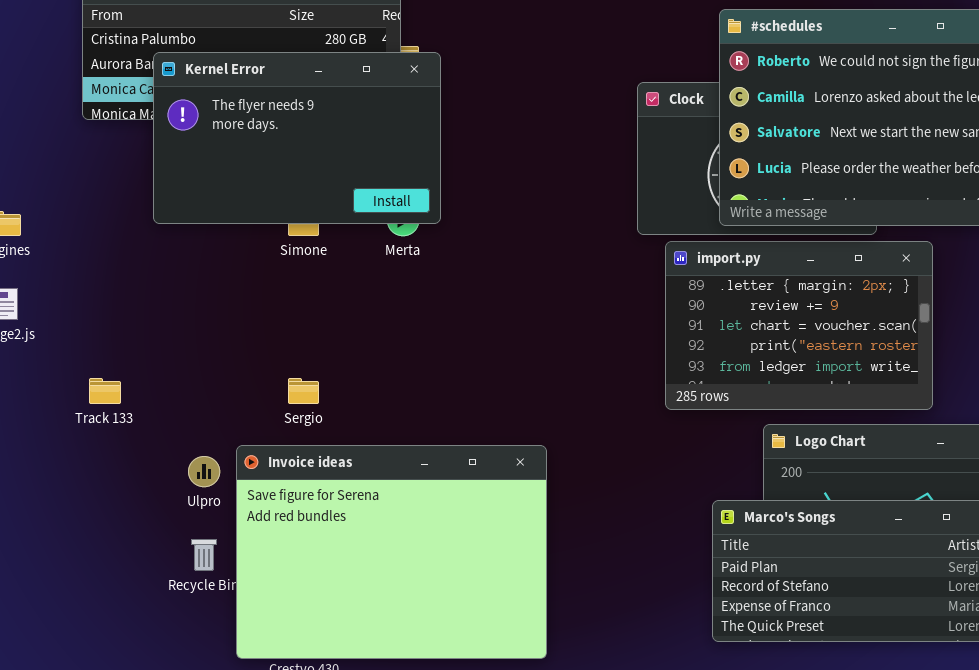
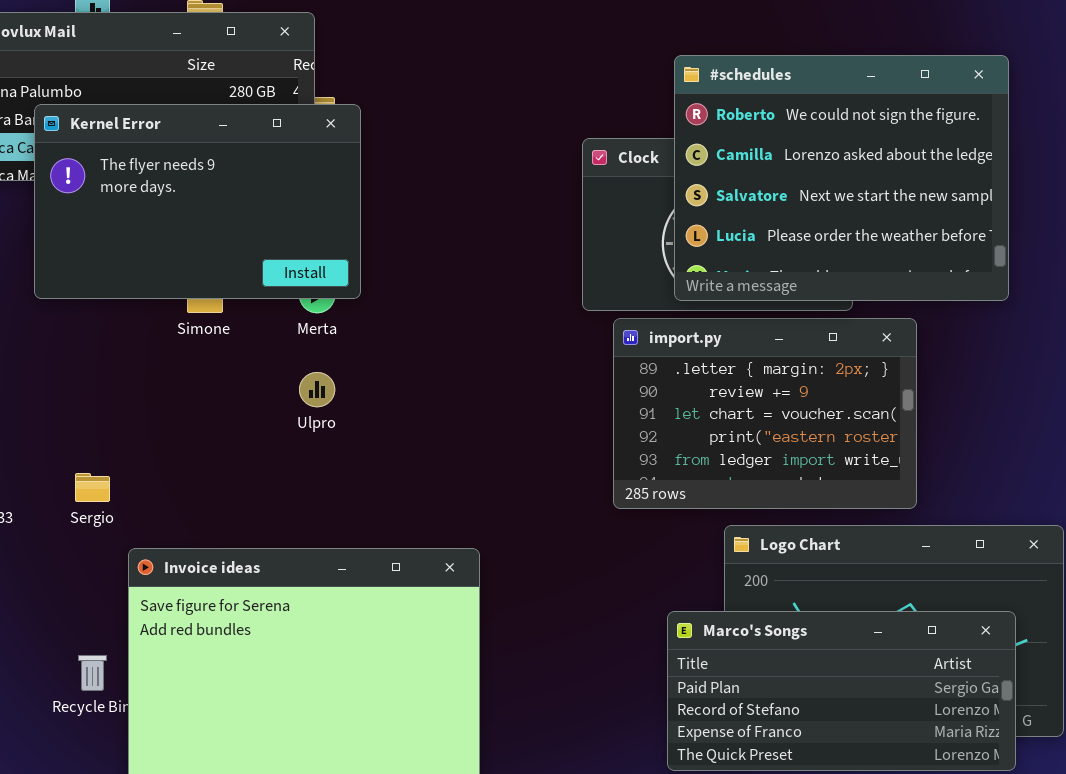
Sergio: [288,378,319,404] -> [75,473,110,502], moved
Ulpro: [188,456,220,487] -> [299,372,335,407], moved

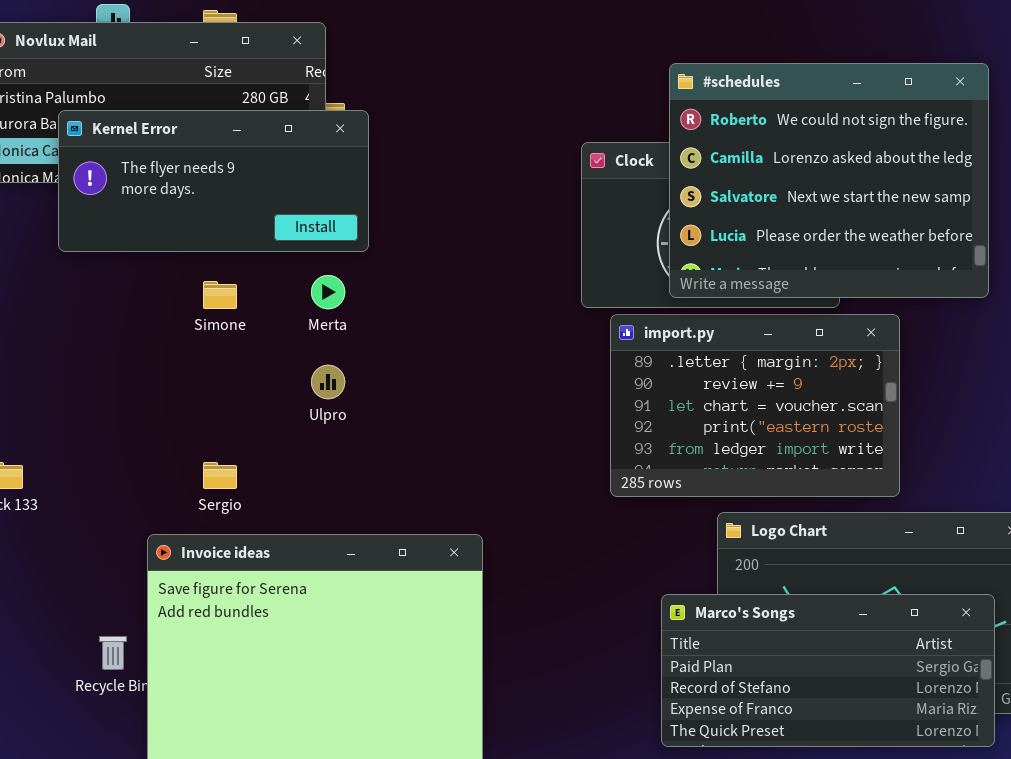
Kernel Error: [34,104,361,299] -> [58,110,369,252], resized
Sergio: [75,473,110,502] -> [203,462,237,489], moved

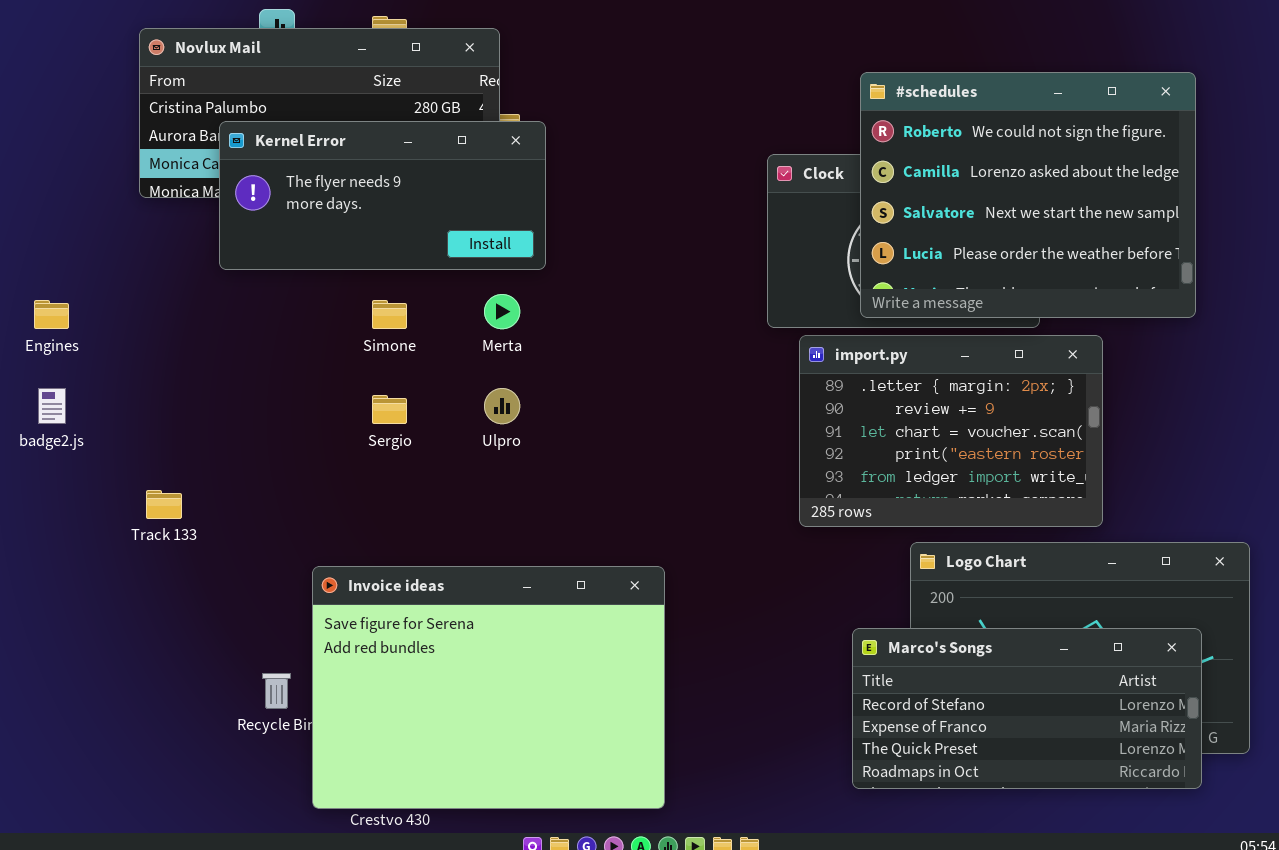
Sergio: [203,462,237,489] -> [372,395,407,424], moved
Marco's Songs: [661,594,995,747] -> [852,628,1202,789], scrolled down 1 row

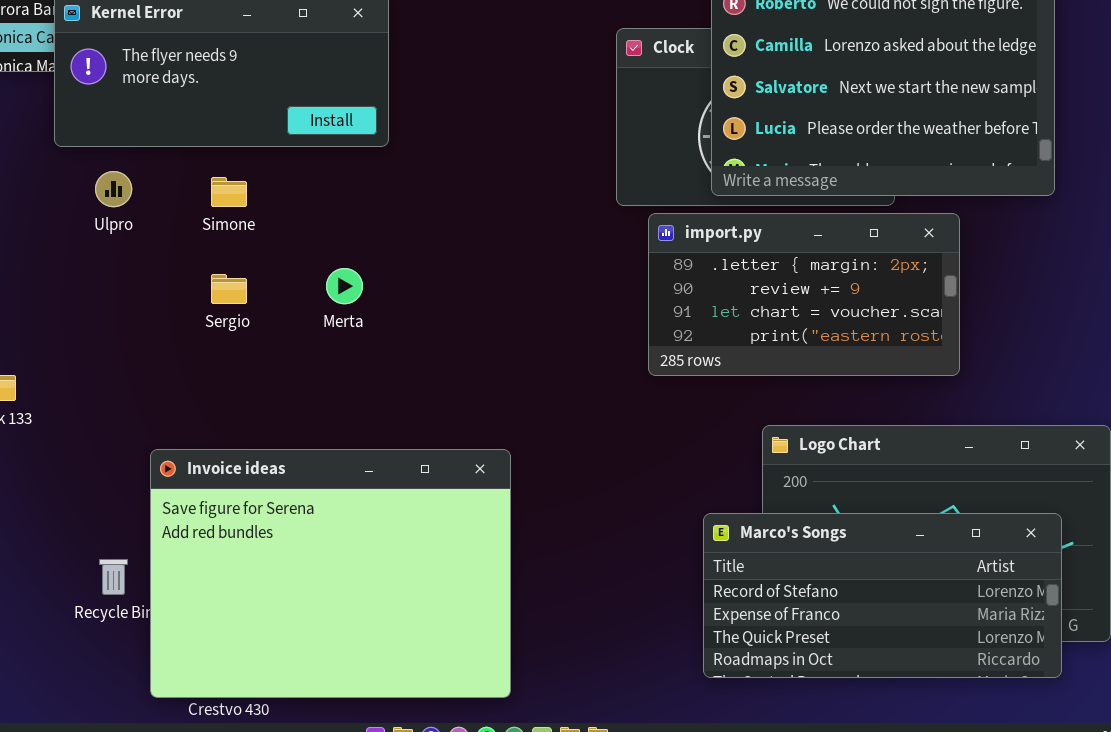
Merta: [484,294,520,329] -> [326,268,363,304], moved
import.py: [799,335,1103,527] -> [648,213,960,376], resized
Ulpro: [484,388,520,424] -> [95,171,132,207], moved

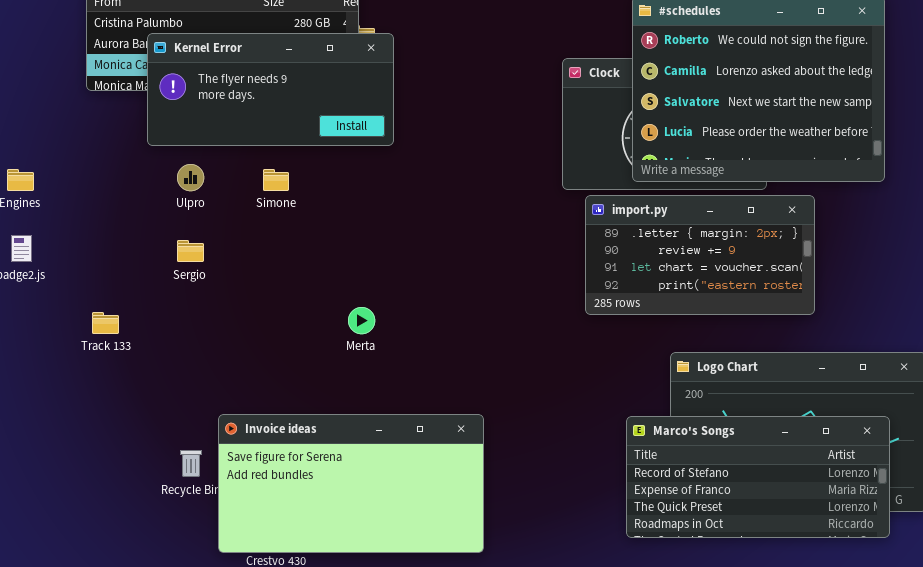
Merta: [326,268,363,304] -> [348,307,375,334], moved
Sergio: [211,274,247,304] -> [177,240,204,262], moved
Invoice ideas: [150,449,511,698] -> [218,414,484,553], resized

